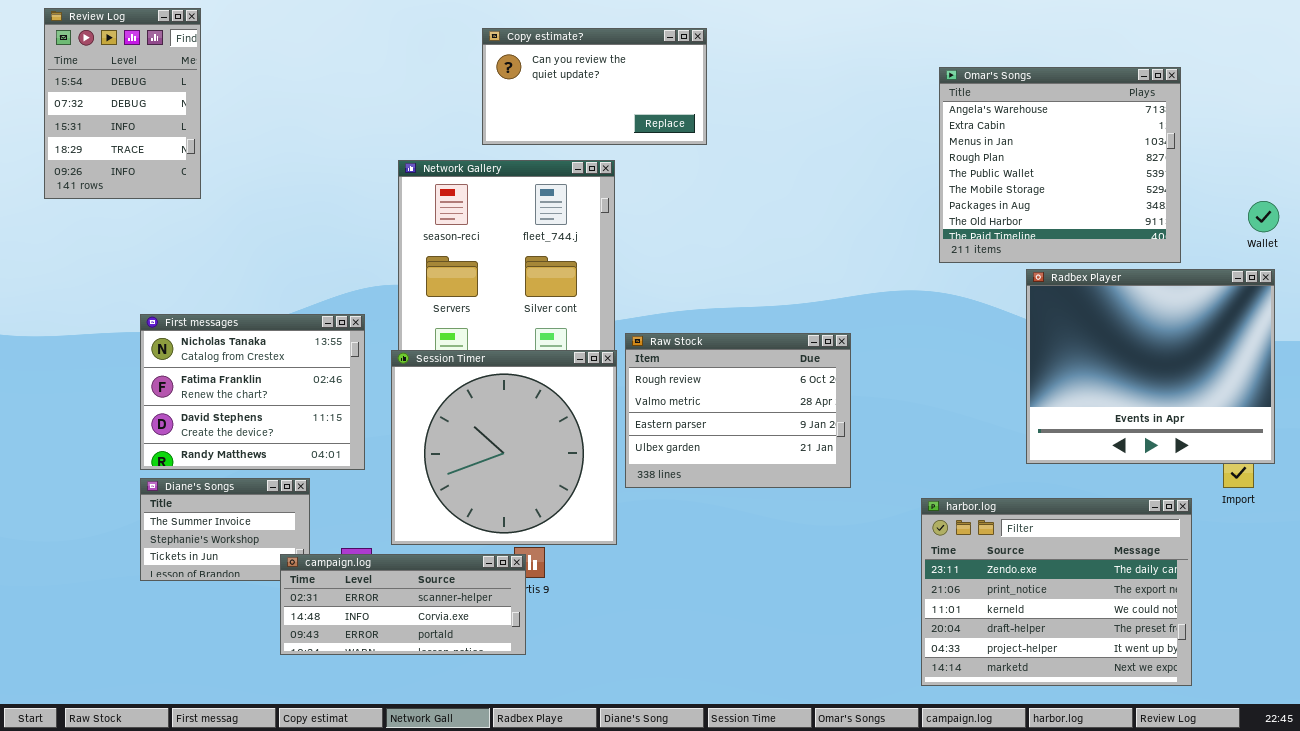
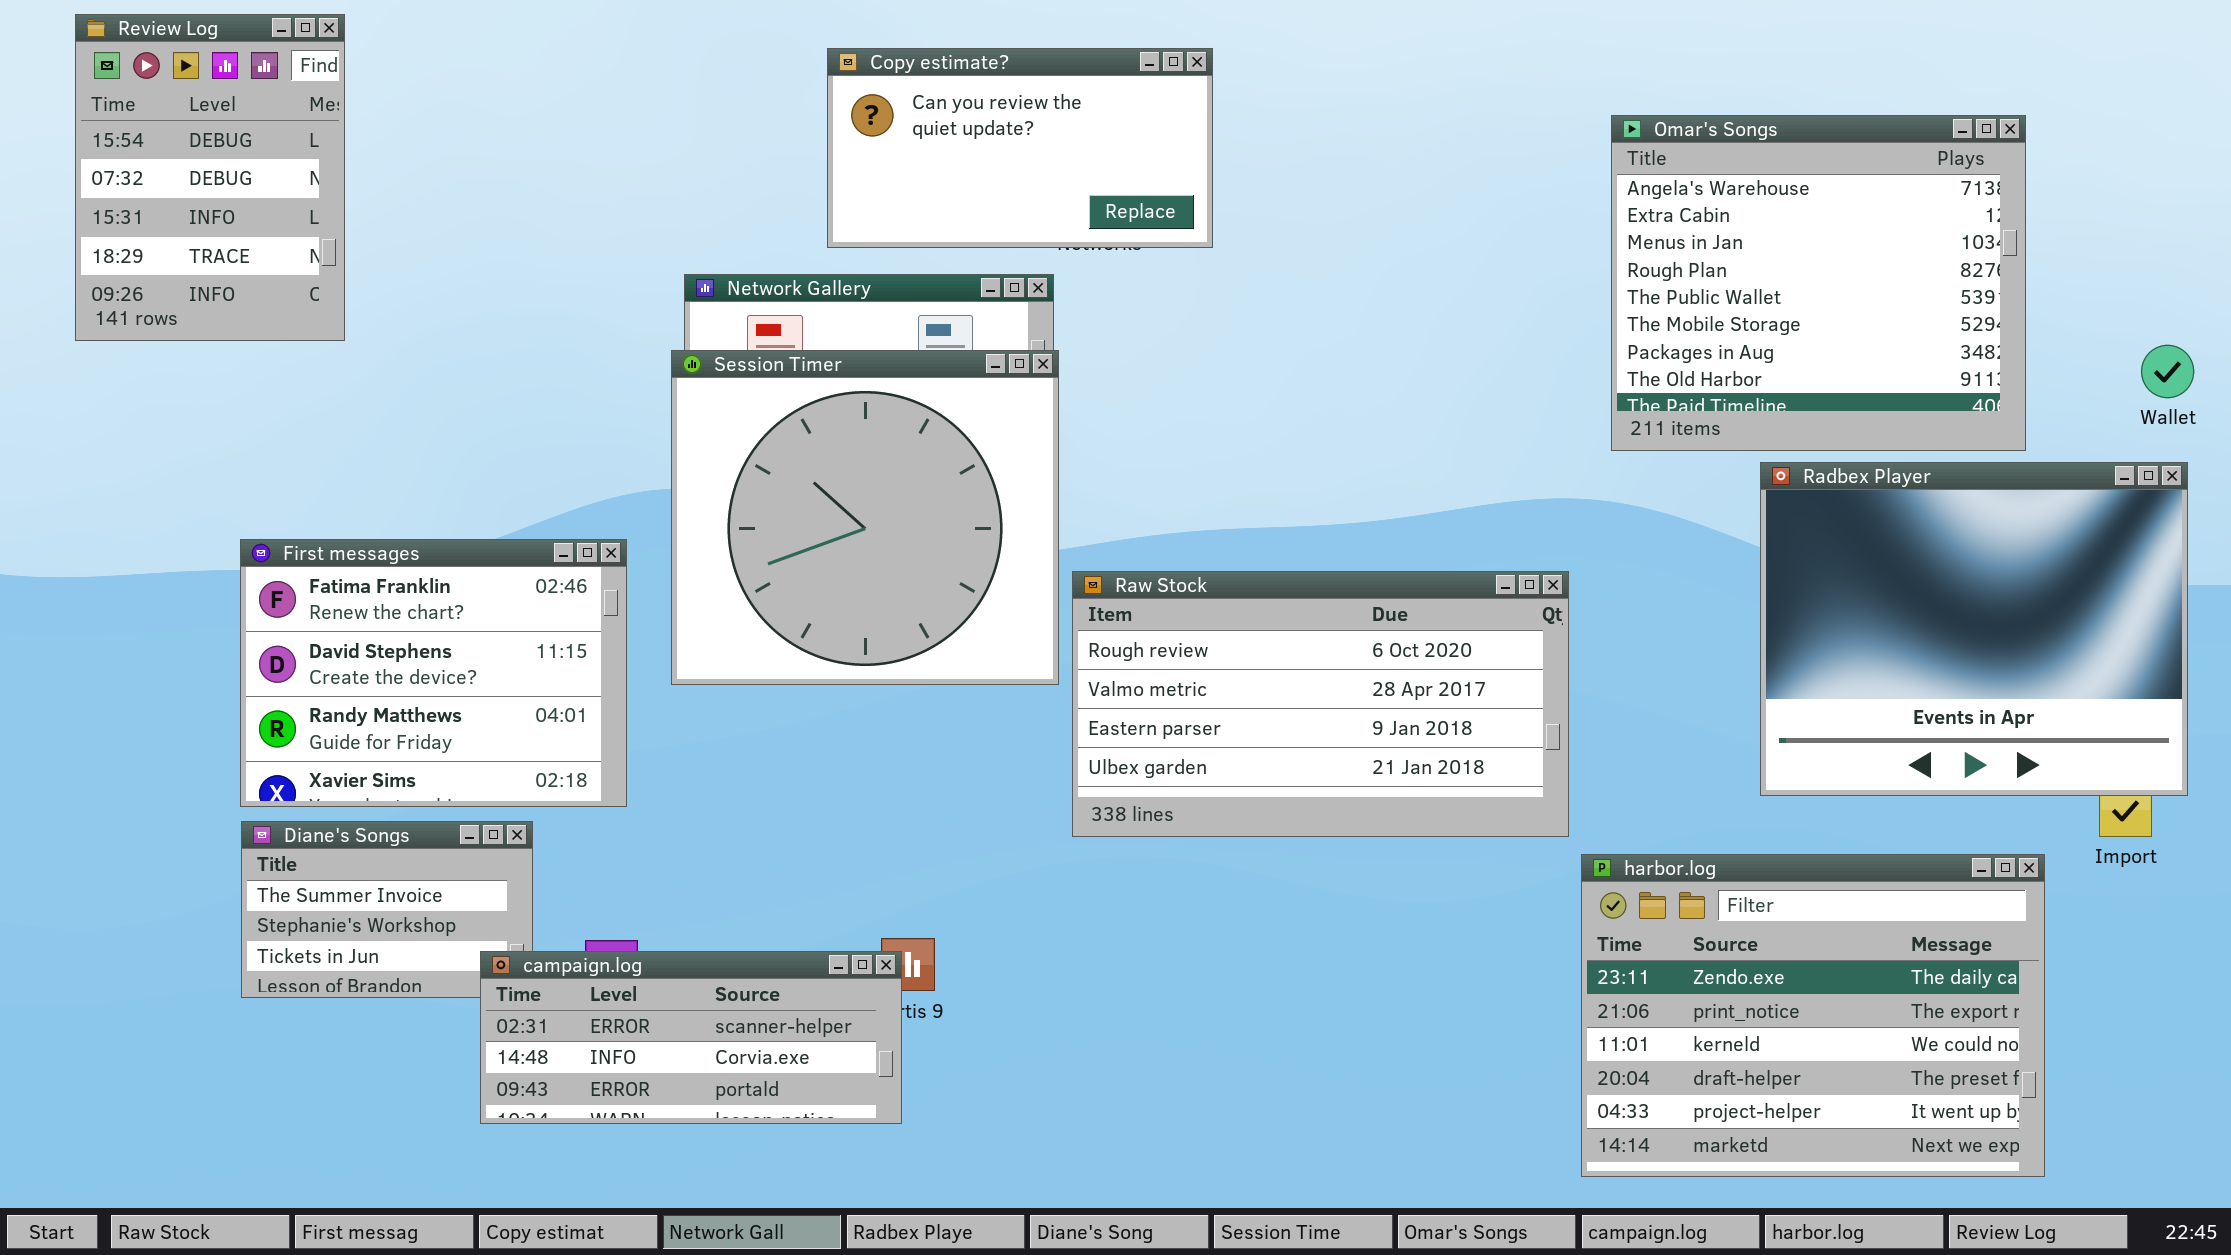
First messages: [140,314,365,470] -> [240,539,627,807], scrolled down 1 row
Raw Stock: [625,333,851,488] -> [1072,571,1569,837], resized
Session Timer: [391,350,617,545] -> [671,350,1059,685], moved

